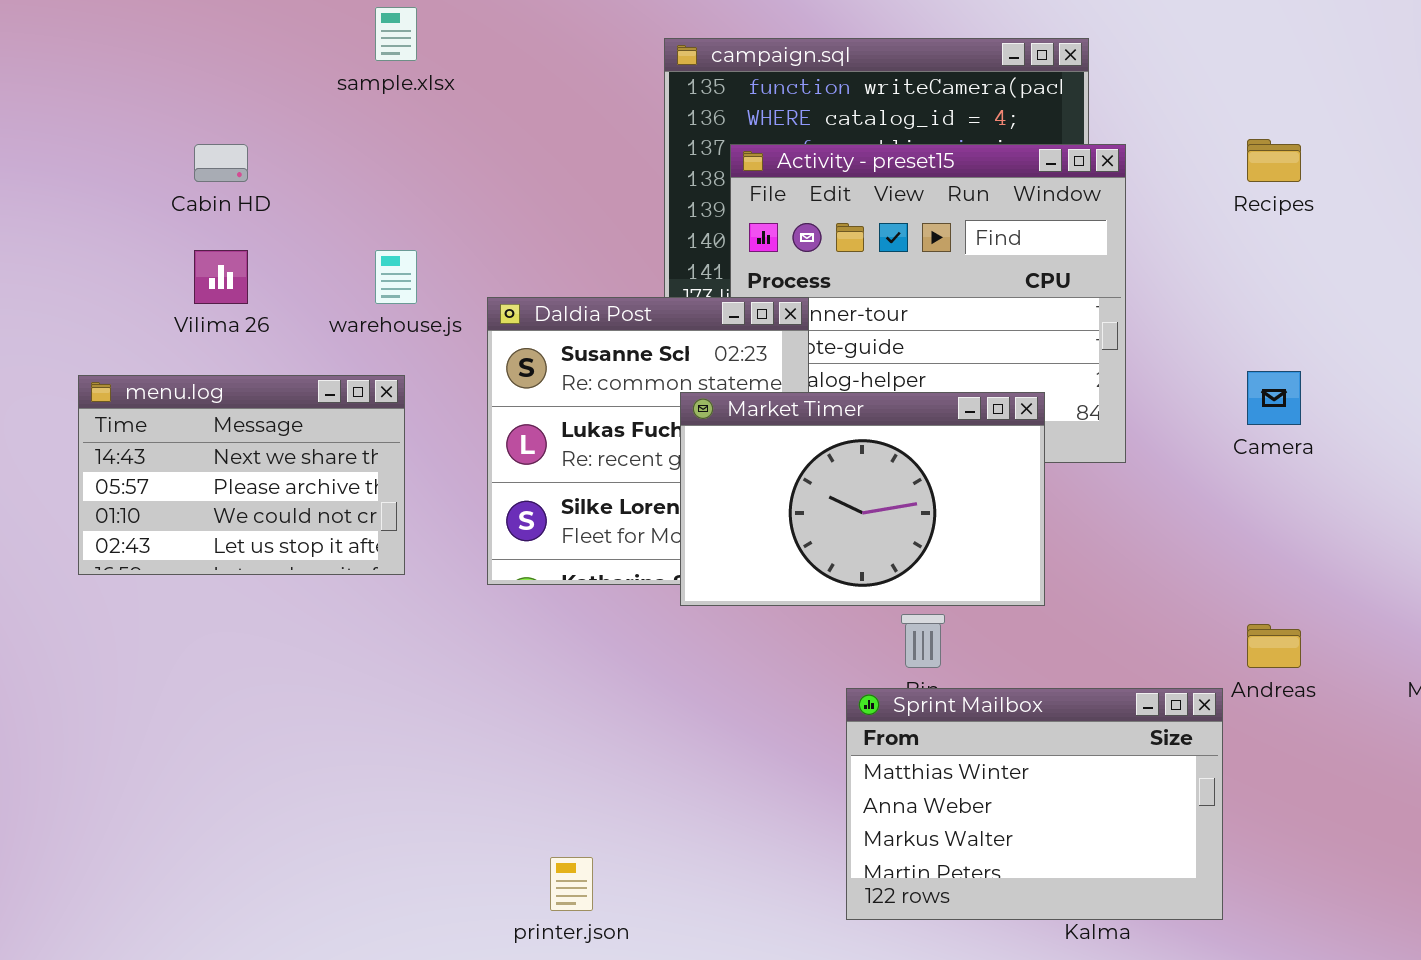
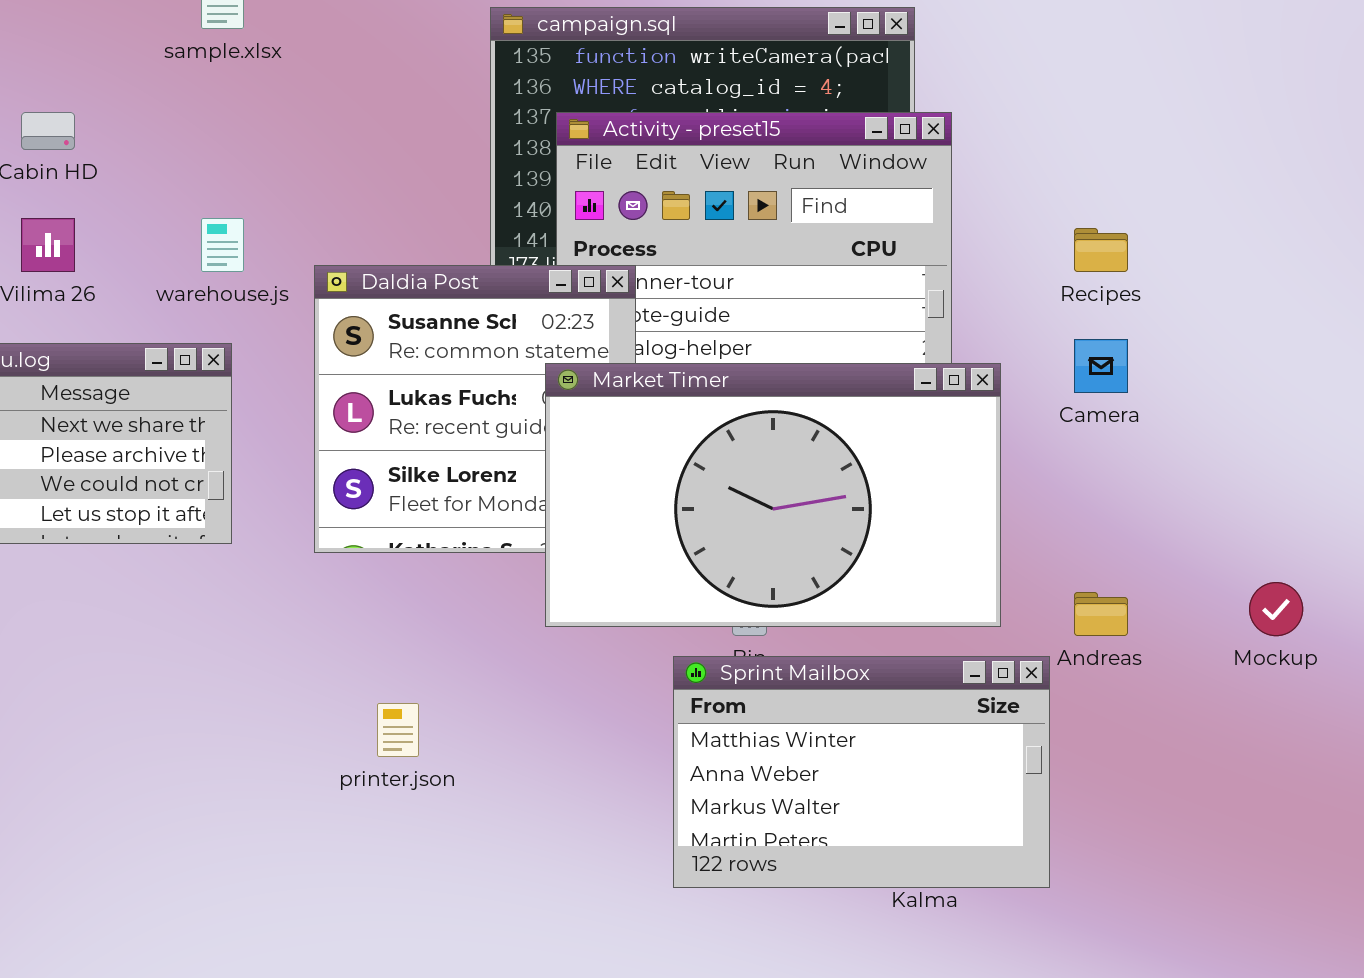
Recipes: [1247,139,1301,182] -> [1074,228,1128,272], moved
Market Timer: [680,392,1045,606] -> [545,363,1001,627], moved, resized
printer.json: [550,857,593,911] -> [377,703,419,757], moved

